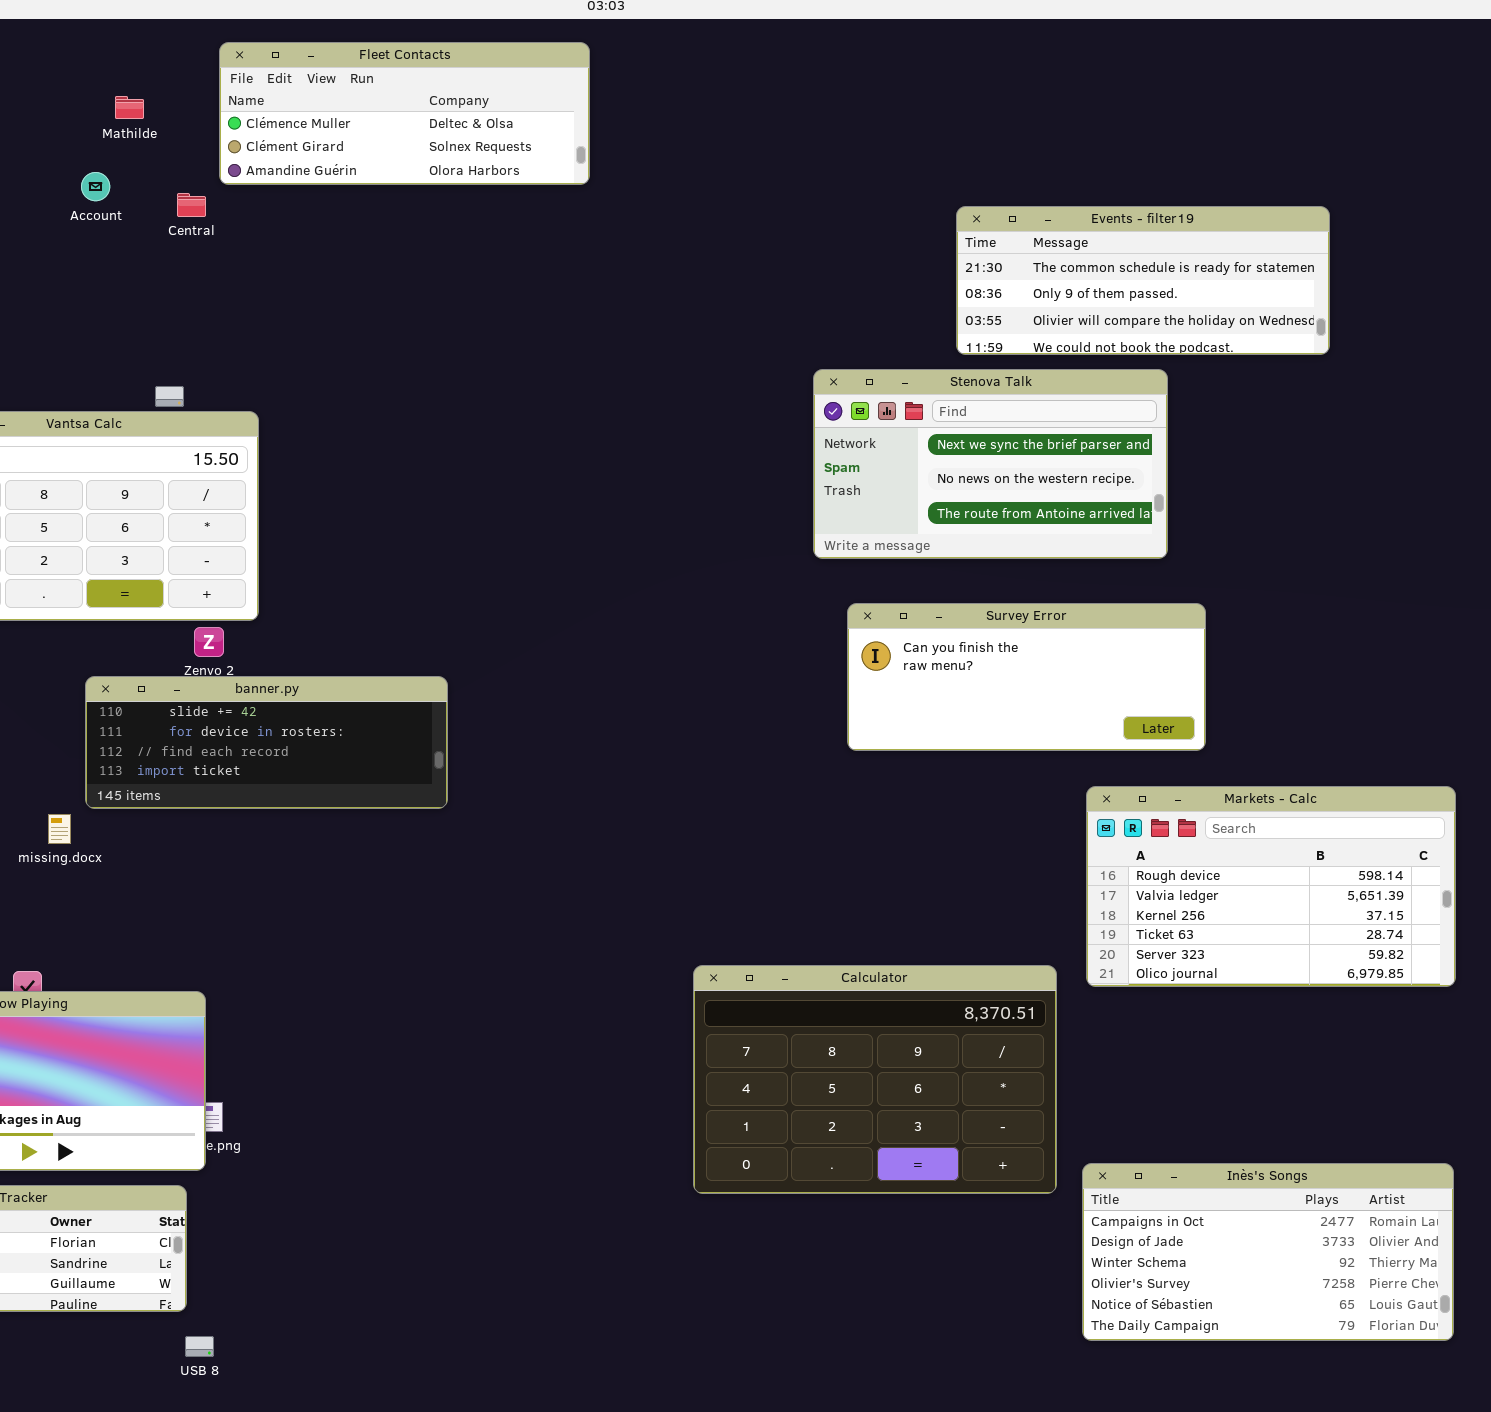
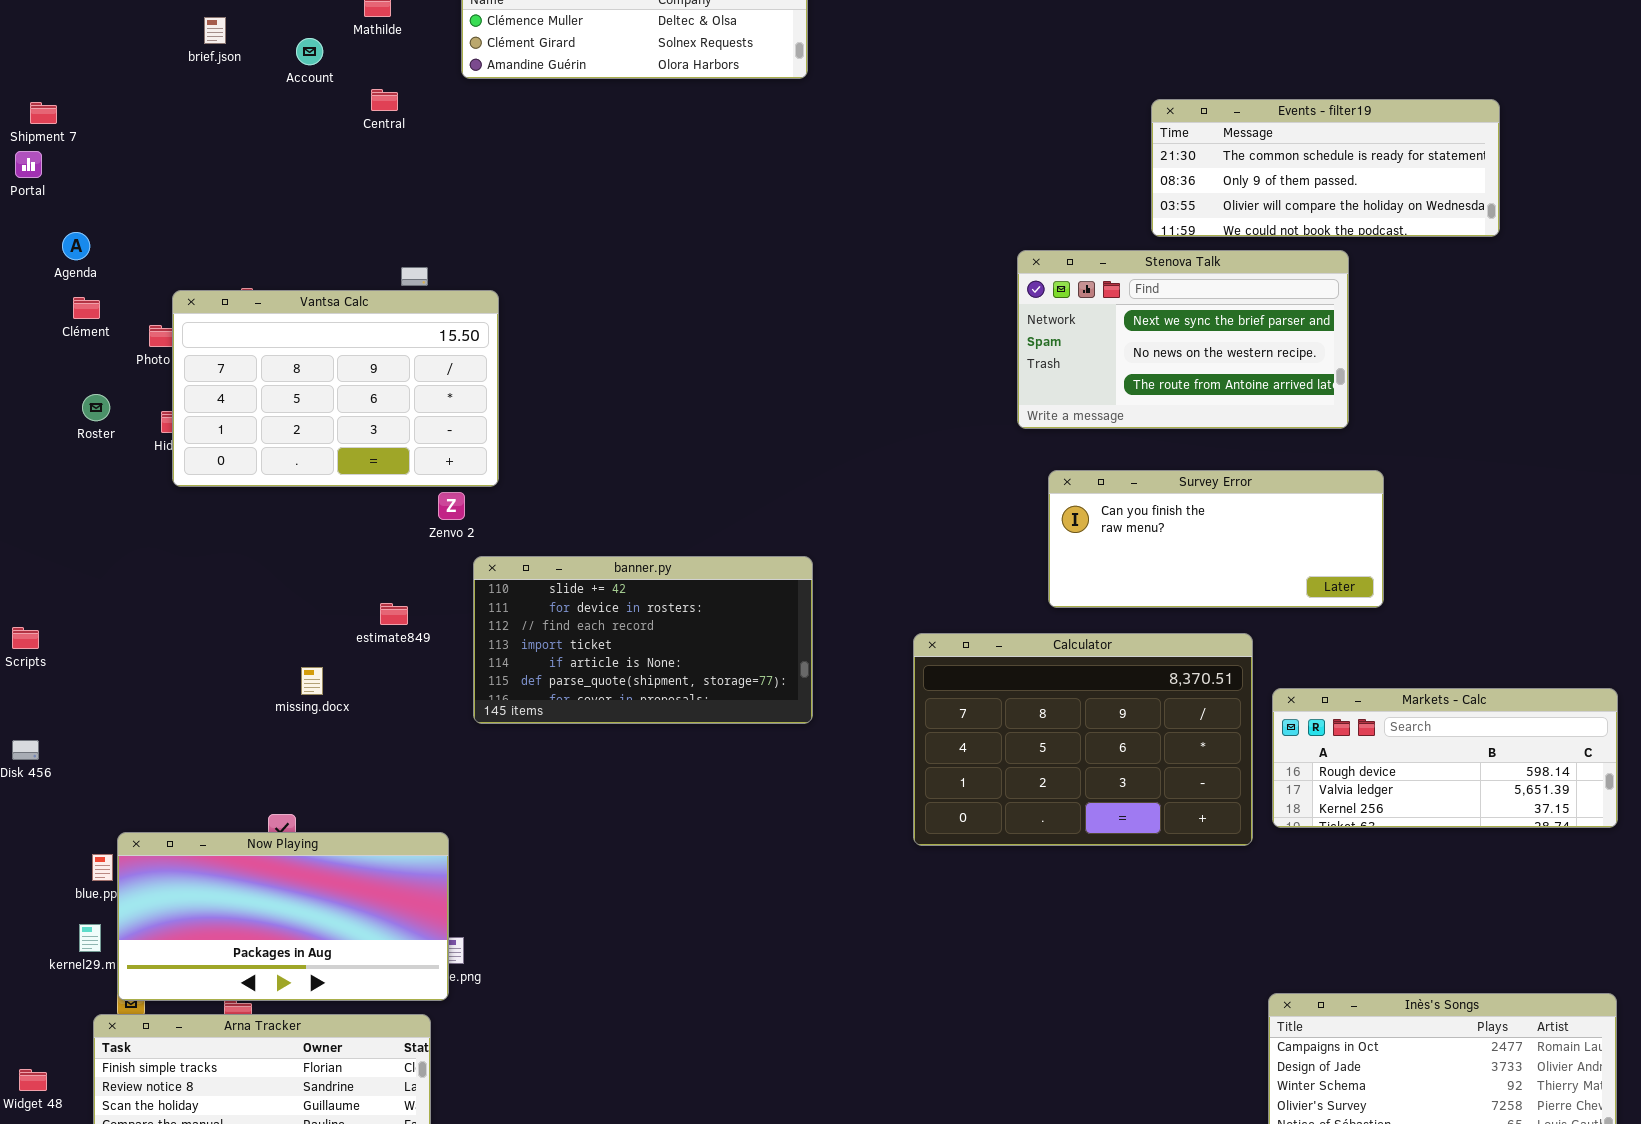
Account: [81,172,110,201] -> [296,38,323,65], moved
Central: [177,193,206,217] -> [371,89,398,111], moved
banner.py: [85,676,448,809] -> [473,556,813,724], moved, resized
Markets - Calc: [1086,786,1456,987] -> [1272,688,1618,828], resized
Calculator: [693,965,1057,1194] -> [913,633,1253,846], moved

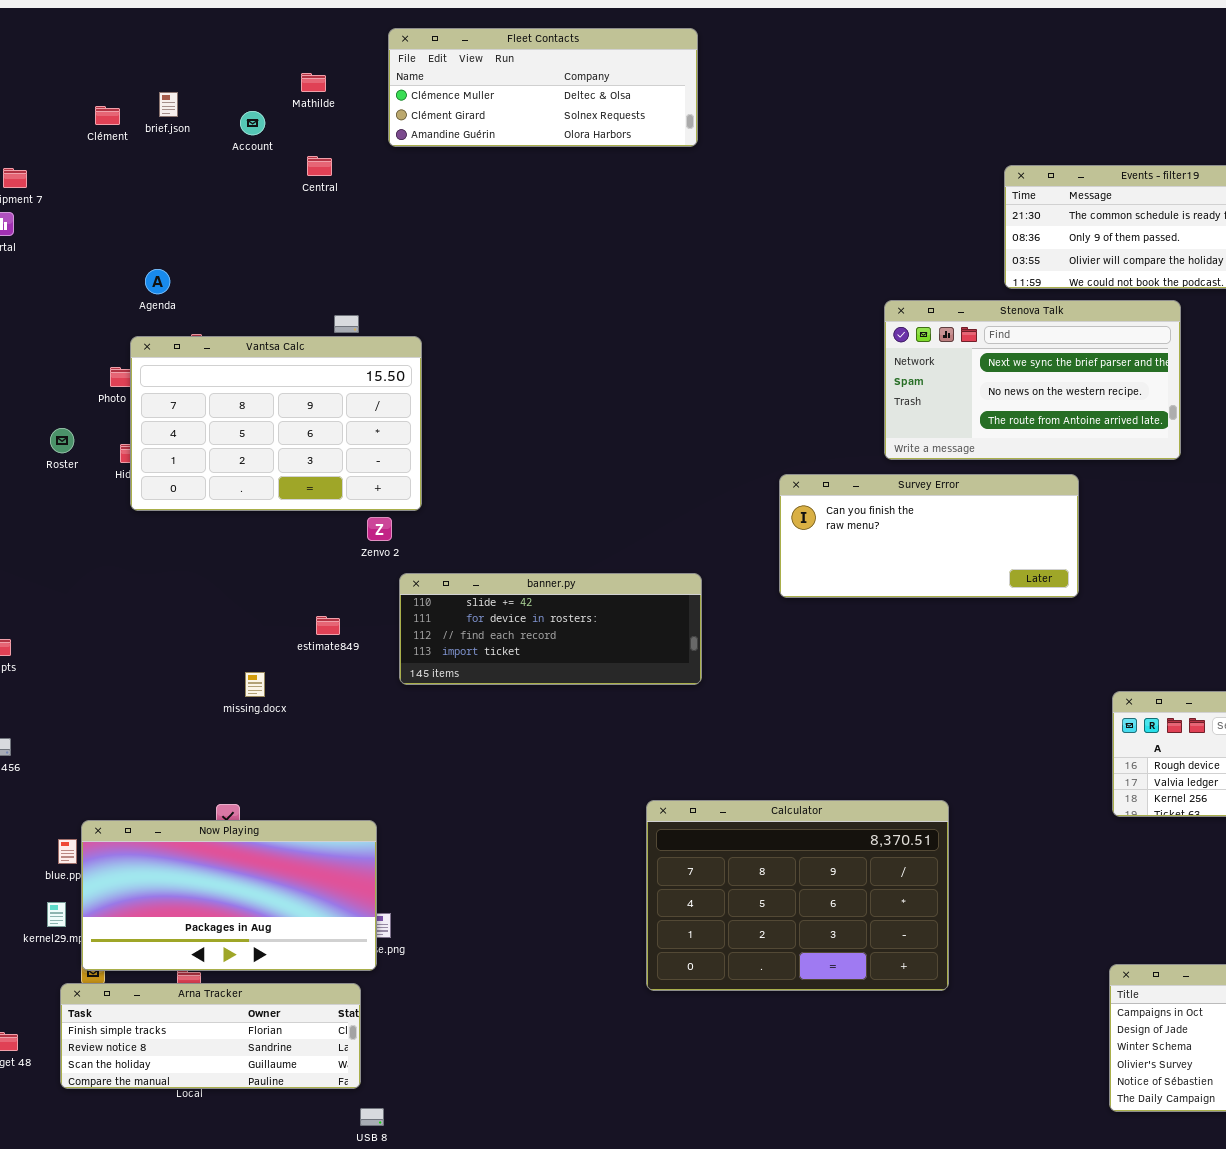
Agenda: [62,232,90,260] -> [145,269,170,294], moved
Clément: [73,297,100,319] -> [95,106,120,125], moved
Survey Error: [1048,470,1384,608] -> [779,474,1079,598], moved
banner.py: [473,556,813,724] -> [399,573,702,685], resized
Calculator: [913,633,1253,846] -> [646,800,949,991], moved

